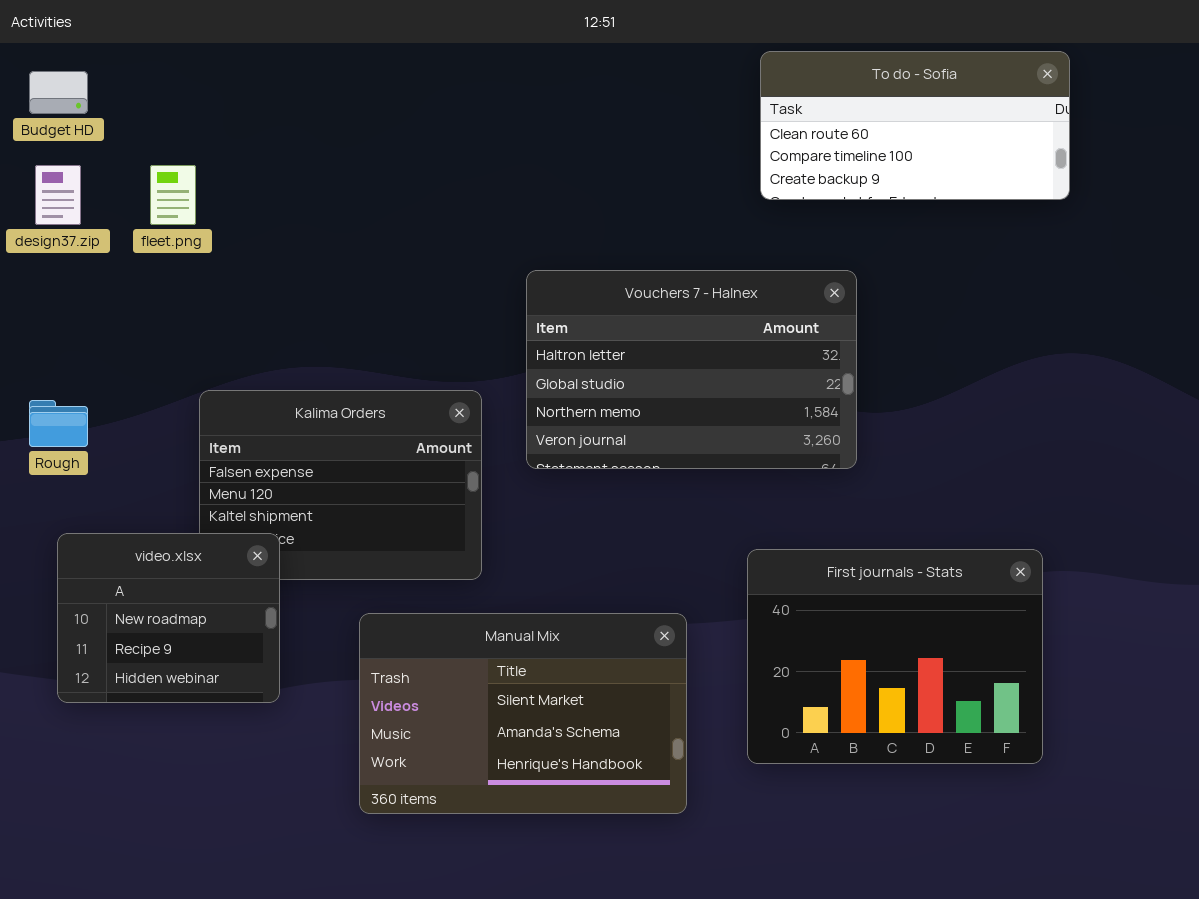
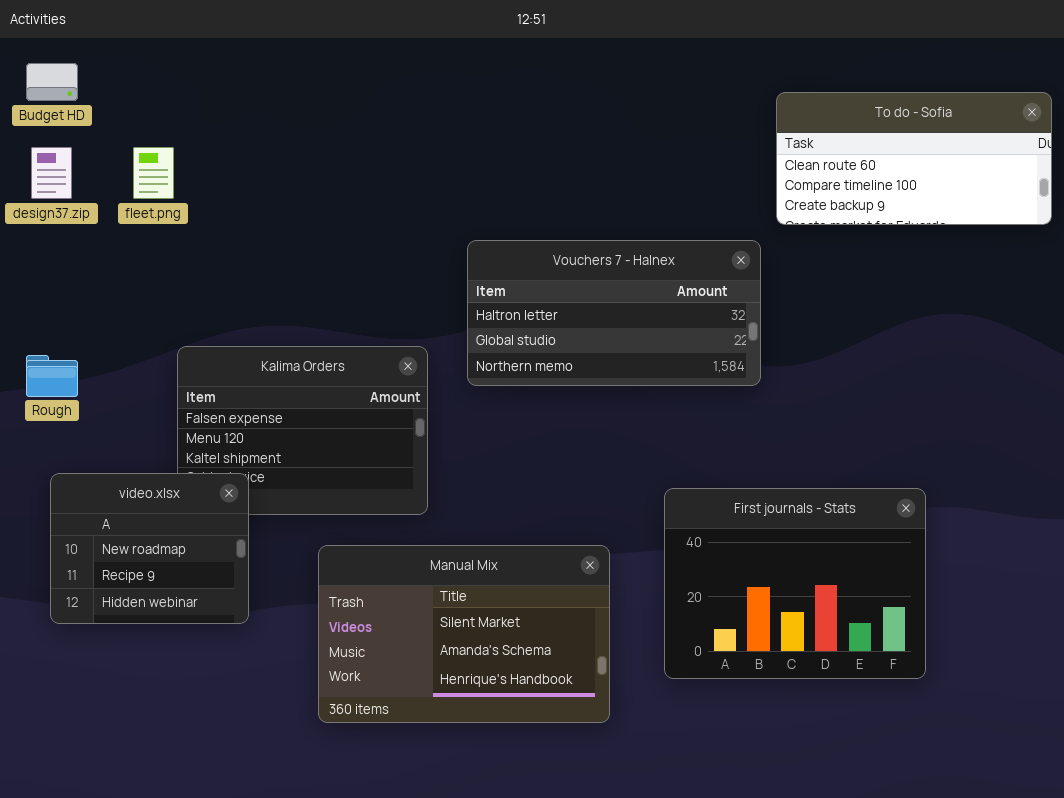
To do - Sofia: [760,51,1070,200] -> [776,92,1052,225], moved
Vouchers 7 - Halnex: [526,270,857,469] -> [467,240,761,386], resized

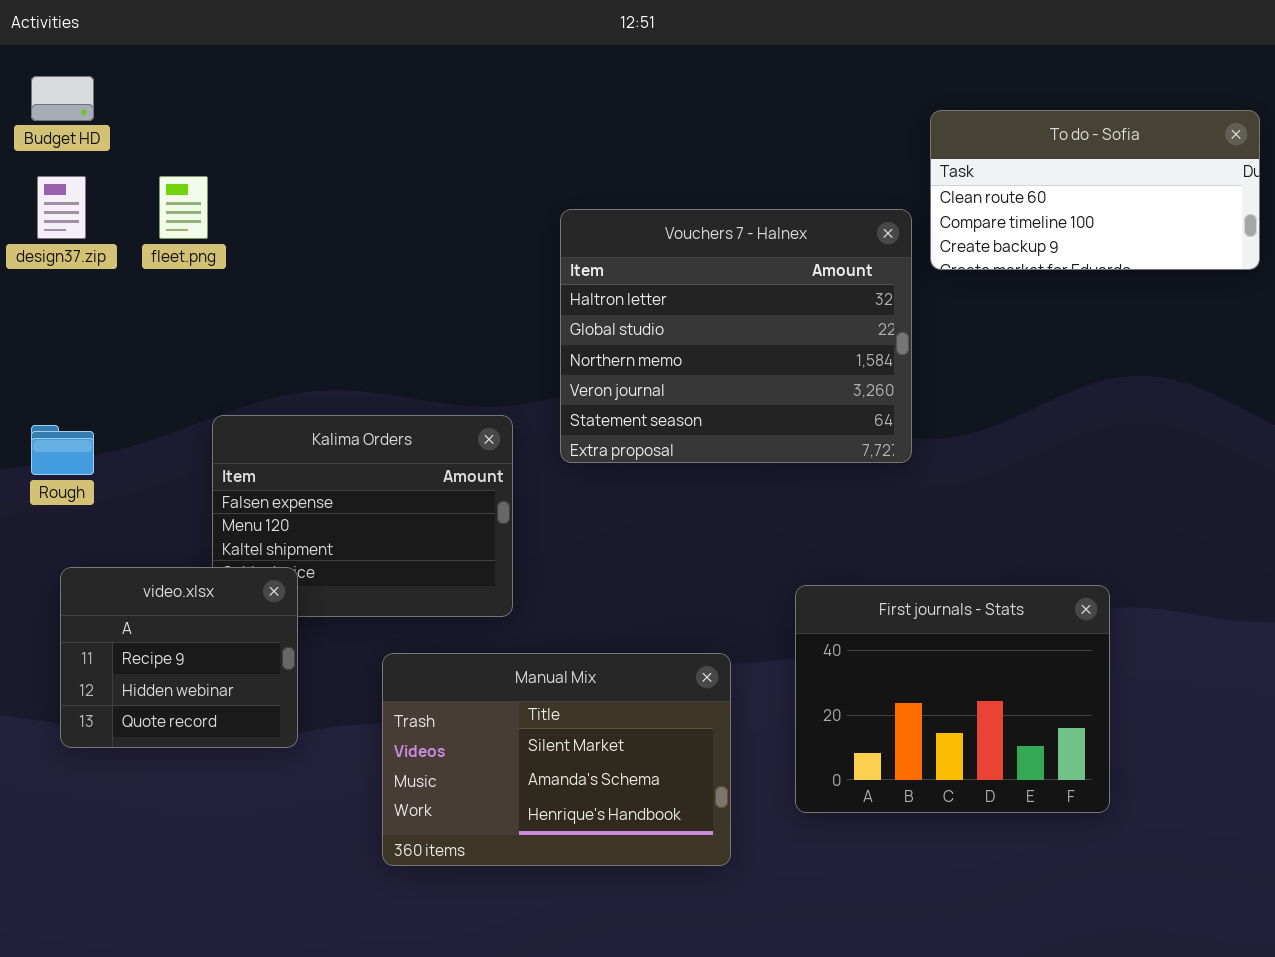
Vouchers 7 - Halnex: [467,240,761,386] -> [560,209,912,463], resized
video.xlsx: [50,473,249,624] -> [60,567,298,748], scrolled down 1 row

